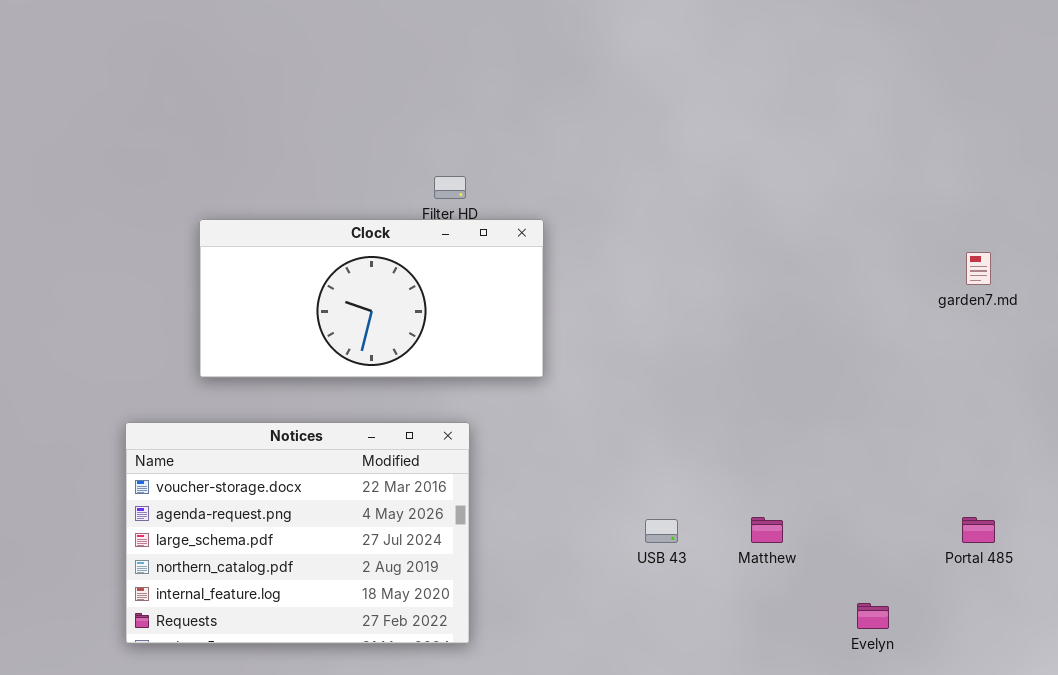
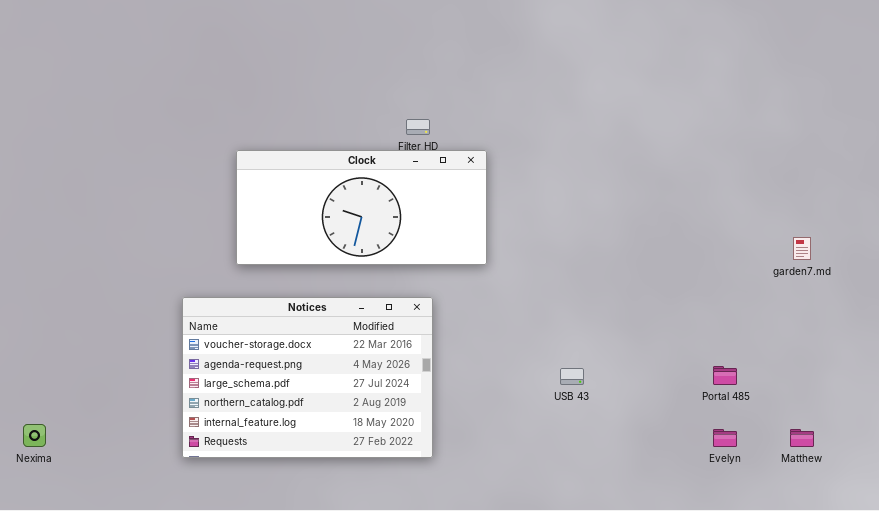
garden7.md: [966,252,991,285] -> [793,237,811,260], moved
Matthew: [751,517,783,543] -> [790,429,814,447], moved
Portal 485: [962,517,995,543] -> [713,366,737,385], moved

